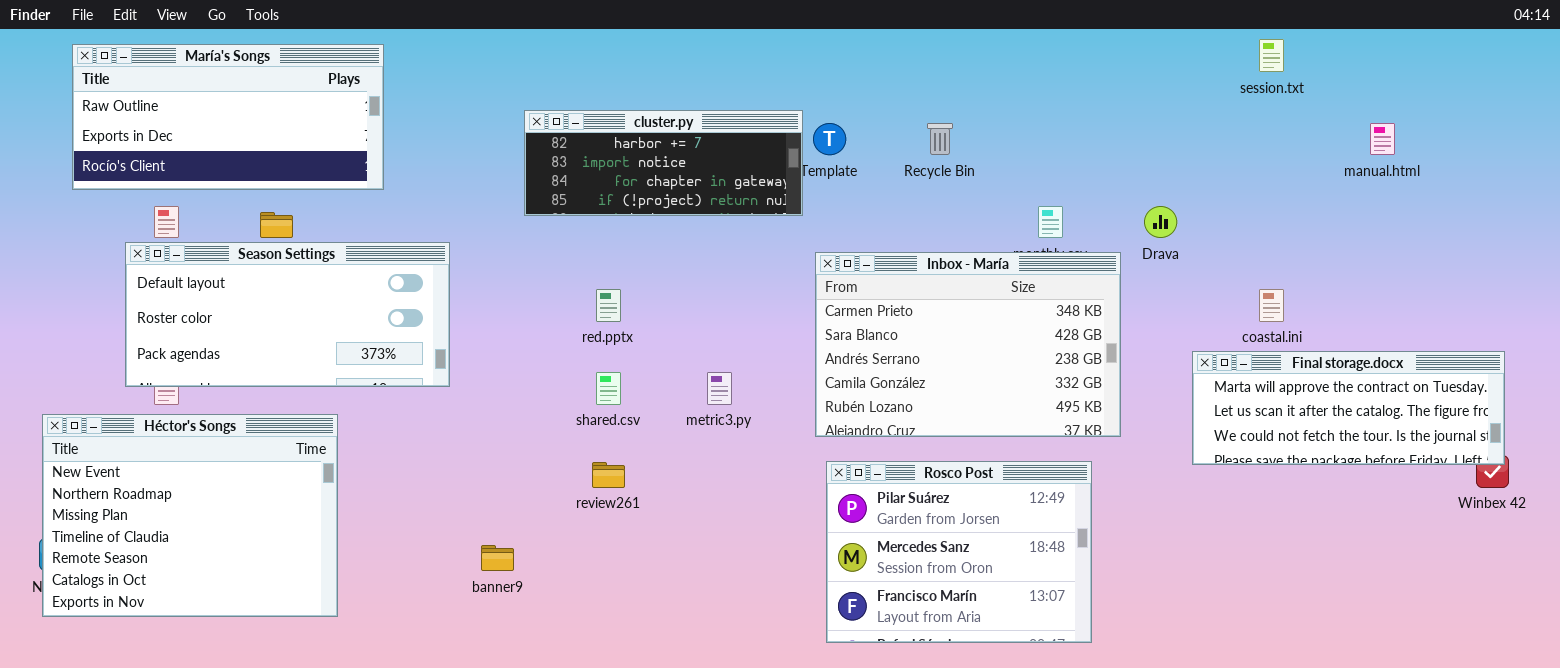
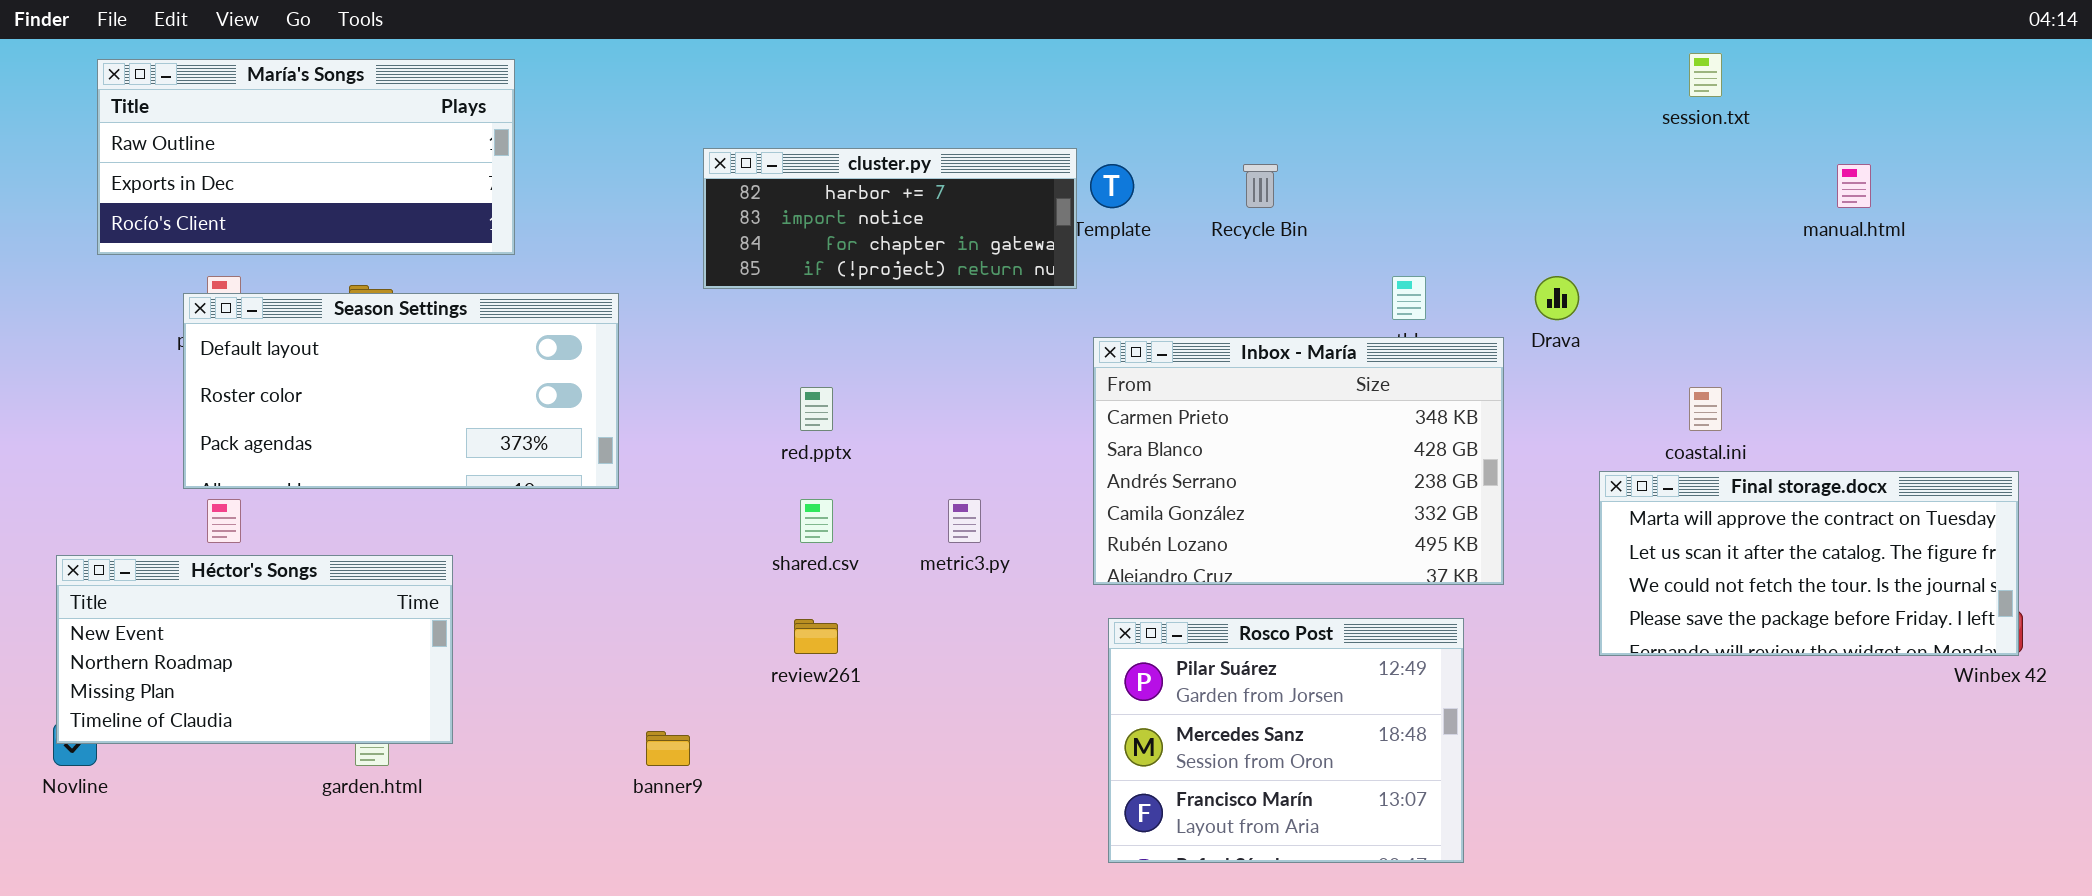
Season Settings: [125,242,450,387] -> [183,293,619,489], moved
Final storage.docx: [1192,351,1505,465] -> [1599,471,2019,656], resized
Héctor's Songs: [42,414,338,617] -> [56,555,453,744], resized

